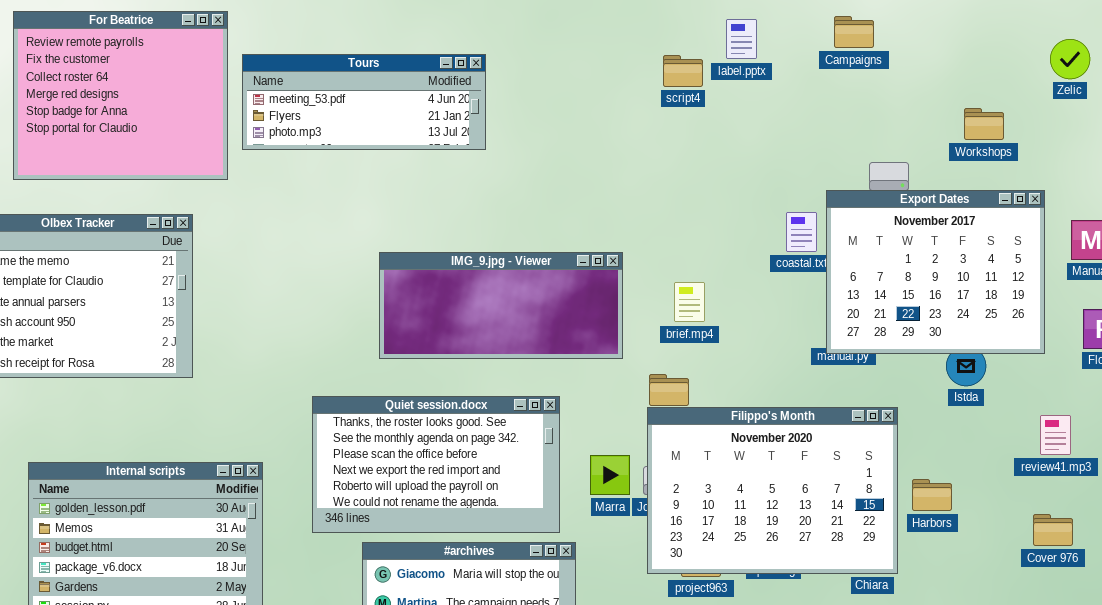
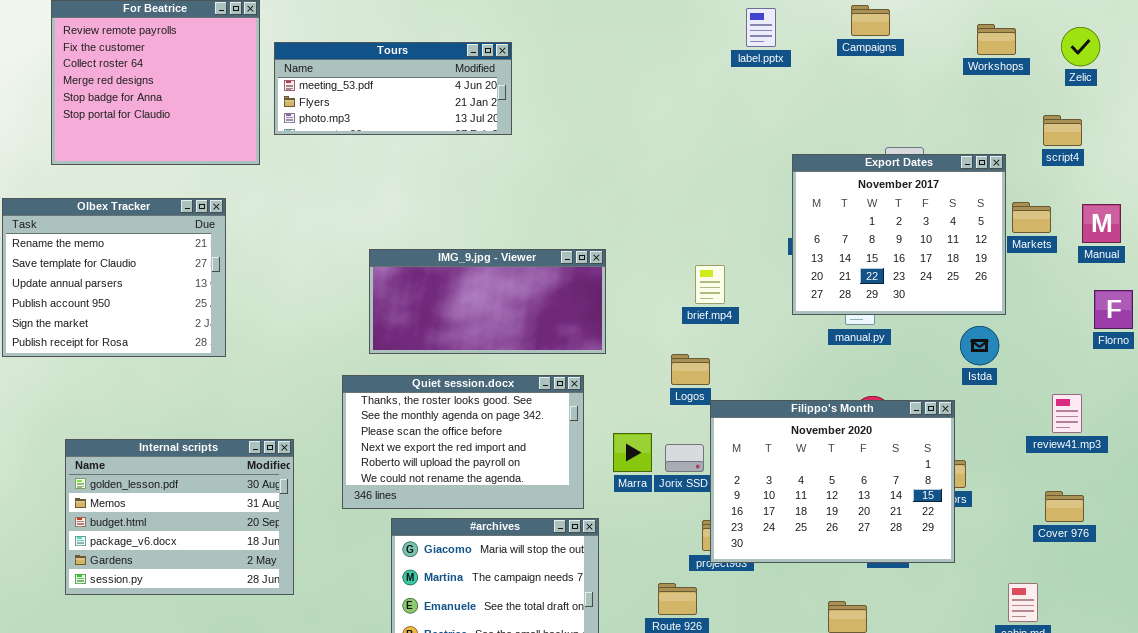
script4: [663,55,703,87] -> [1043,115,1082,146], moved
Workshops: [964,108,1004,140] -> [977,24,1016,55], moved
Export Dates: [826,190,1045,354] -> [792,154,1006,315], moved
IMG_9.jpg - Viewer: [379,252,623,359] -> [369,249,606,354], moved
Filippo's Month: [647,407,898,574] -> [710,400,955,563], moved

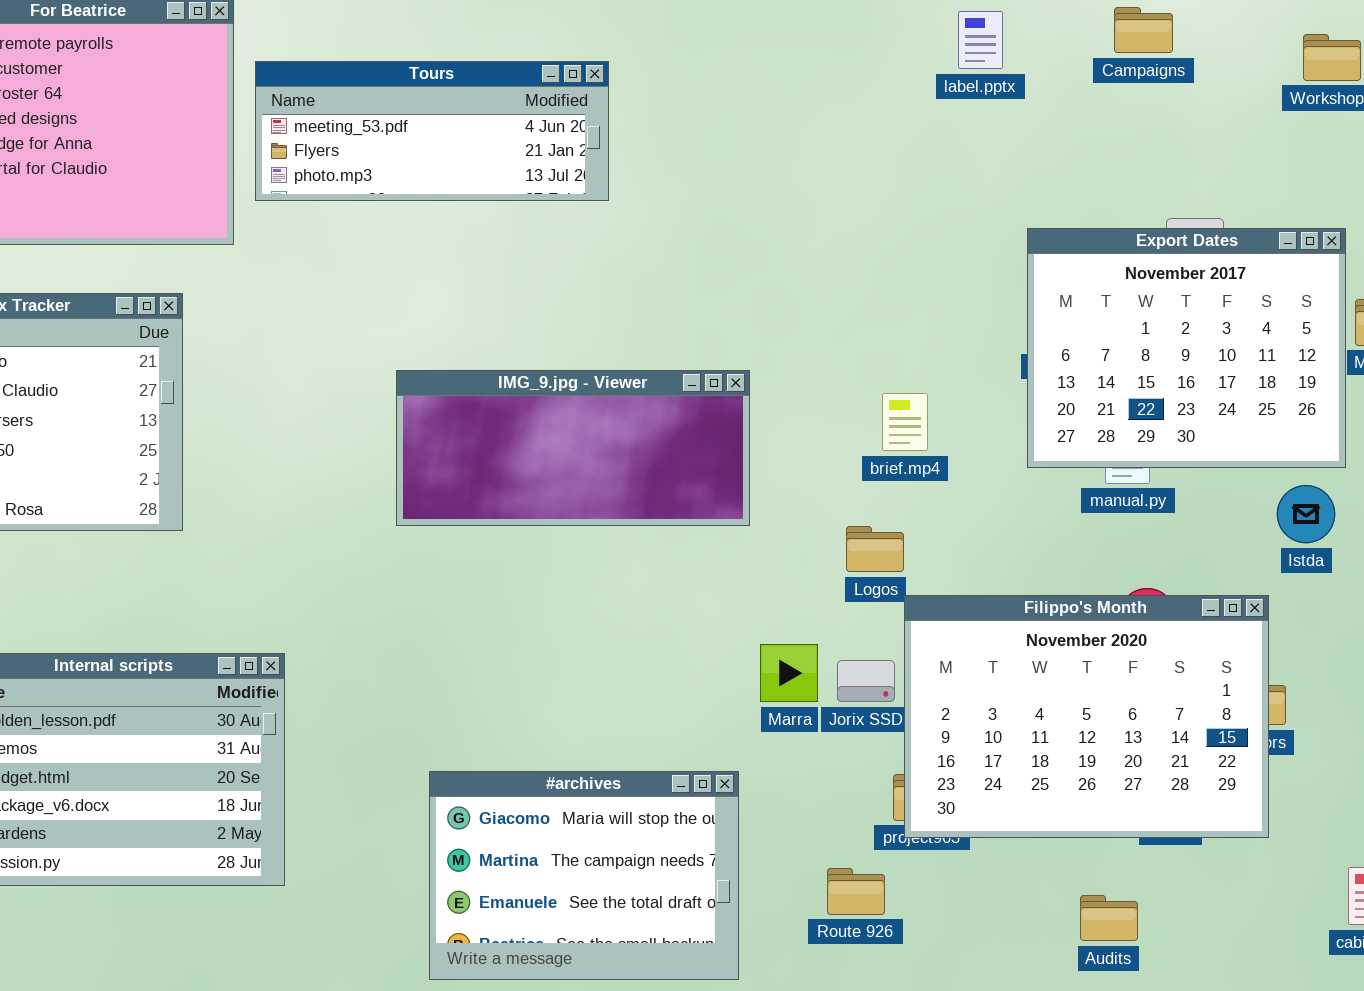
Quiet session.docx: [342,375,584,509] -> none, closed

